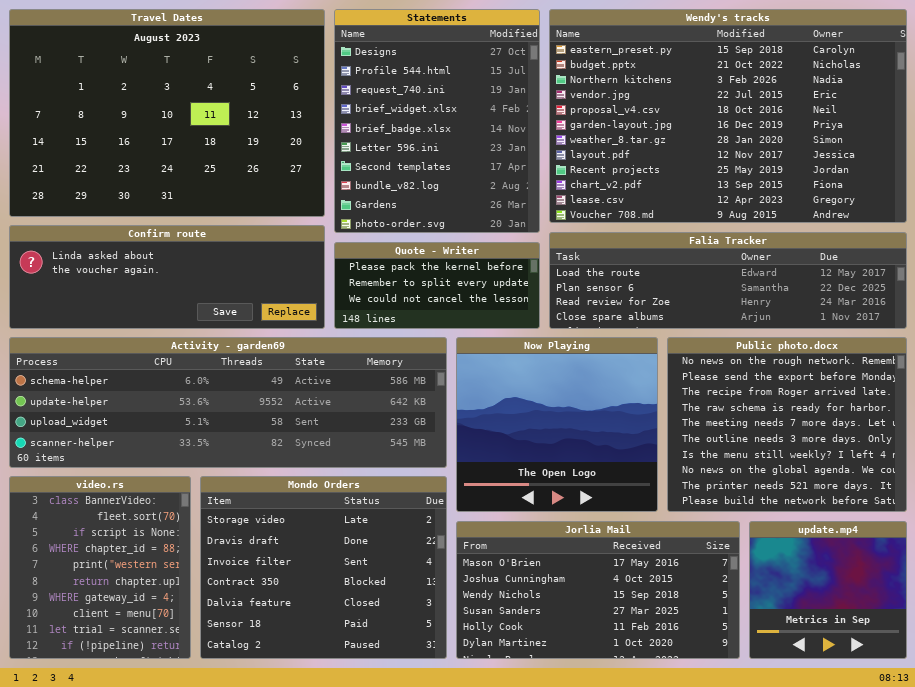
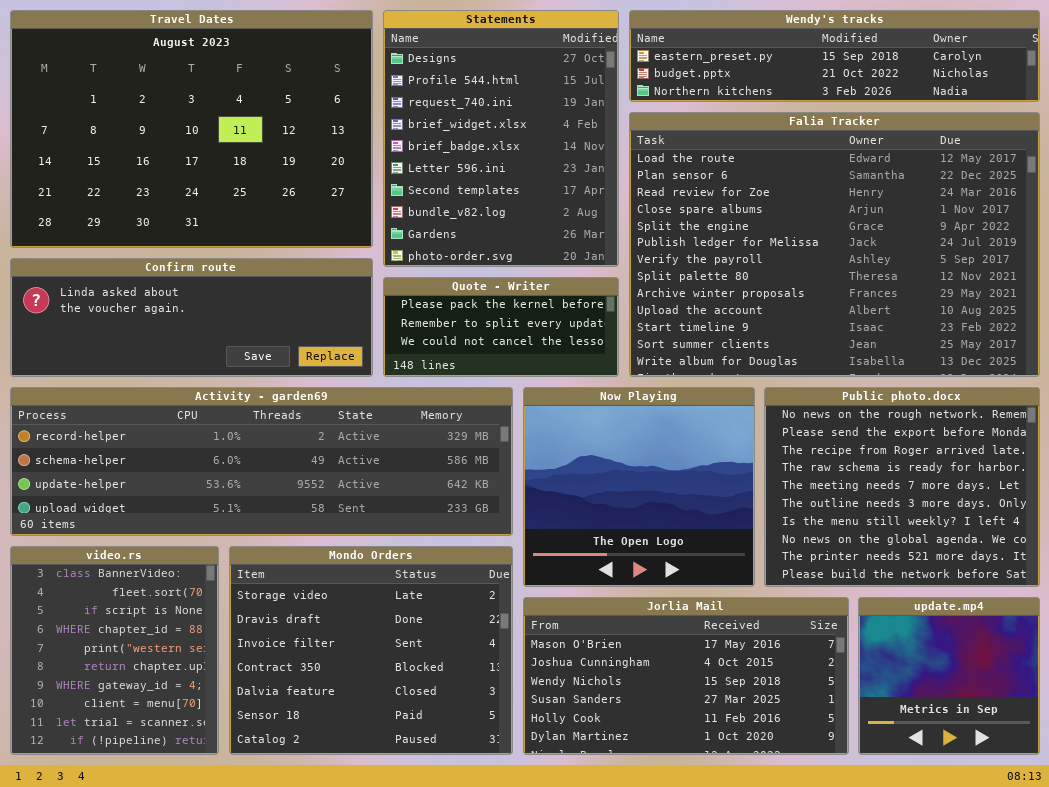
Wendy's tracks: [549,9,907,223] -> [629,10,1040,102], resized
Falia Tracker: [549,232,907,329] -> [629,112,1040,377], resized
Activity - garden69: [9,337,447,468] -> [10,387,513,536], scrolled up 1 row

